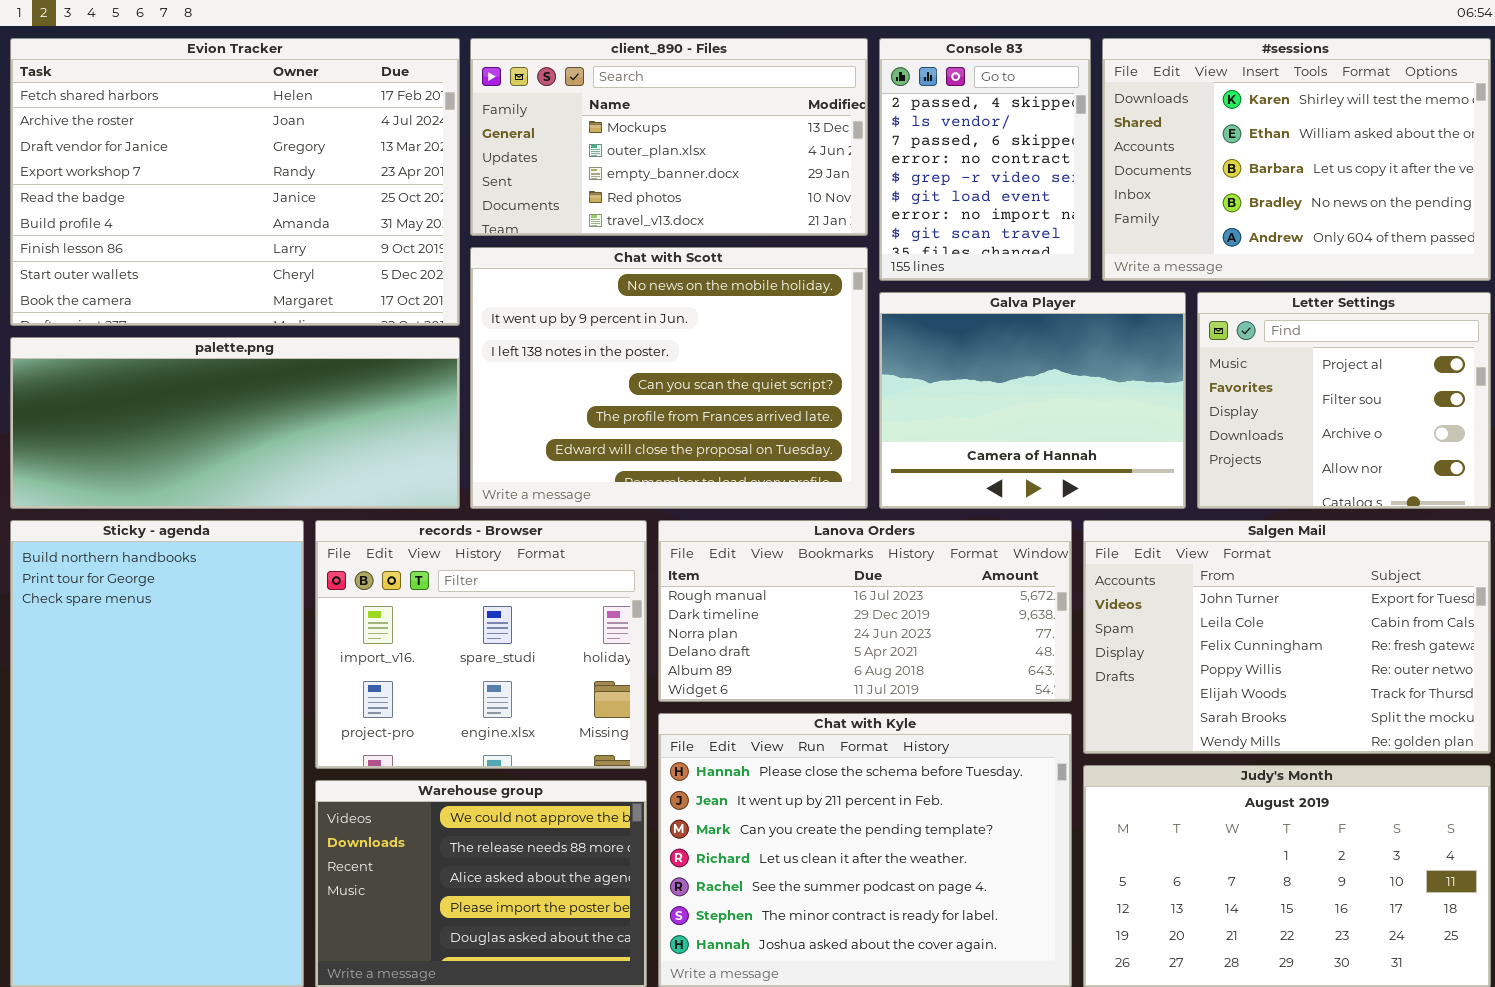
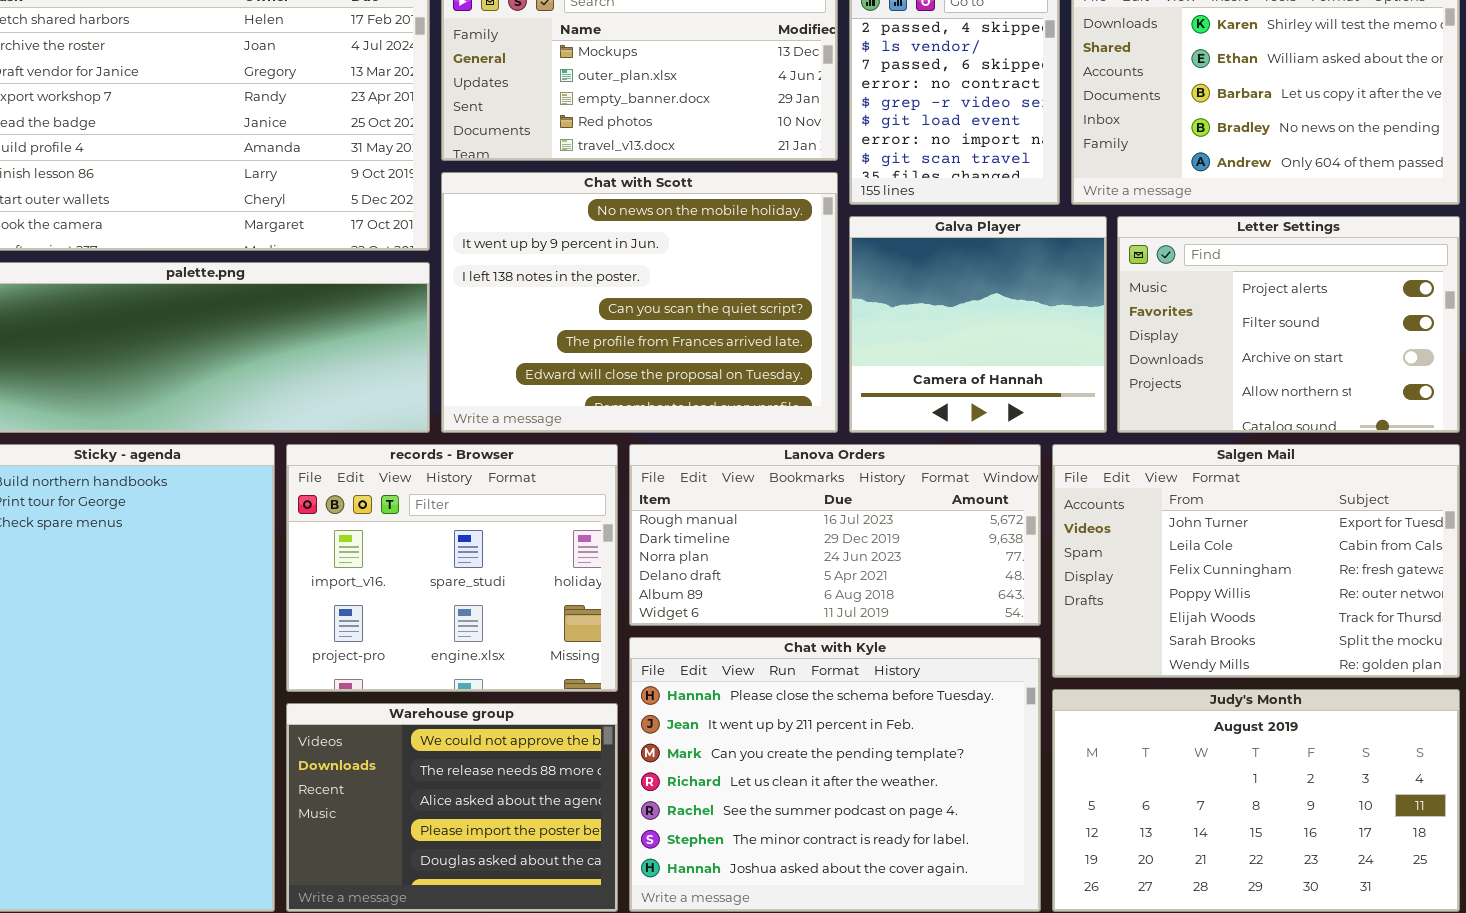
Galva Player: [879,292,1186,509] -> [849,216,1107,433], resized
Letter Settings: [1197,292,1491,509] -> [1117,216,1460,433], resized

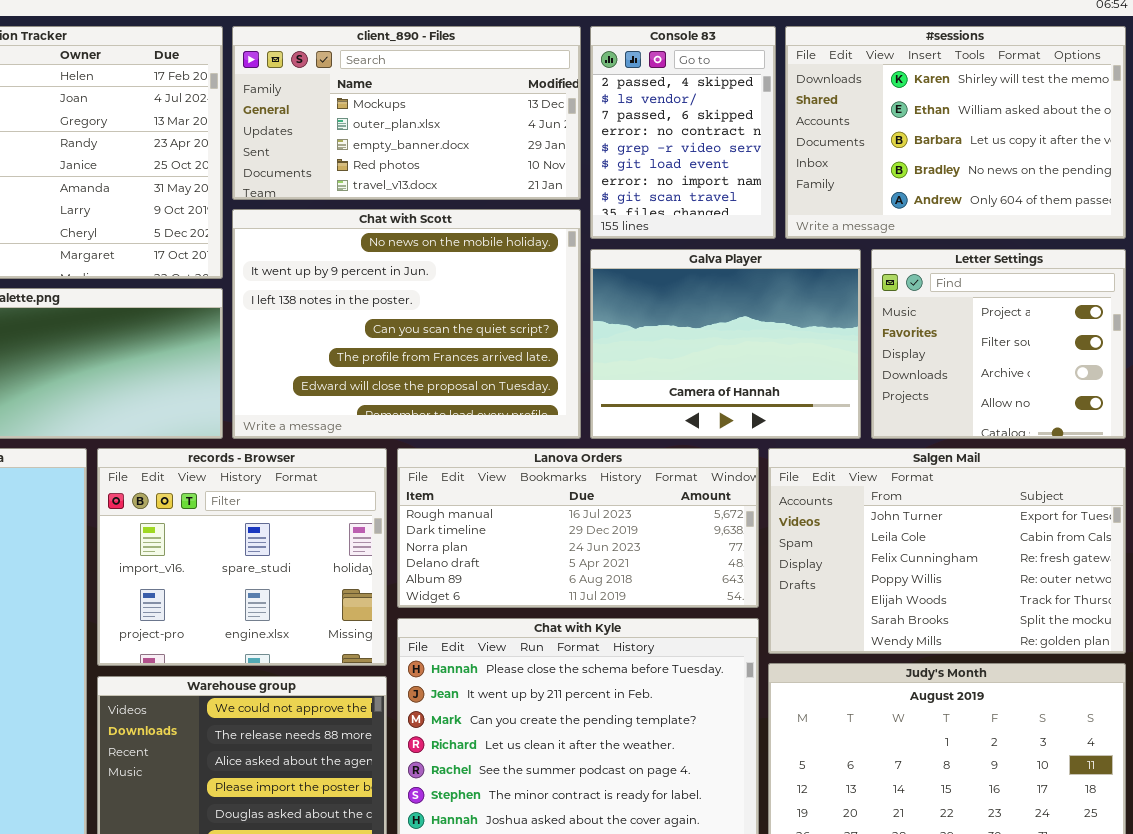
Galva Player: [849,216,1107,433] -> [590,249,861,439], resized
Letter Settings: [1117,216,1460,433] -> [871,249,1126,439], resized

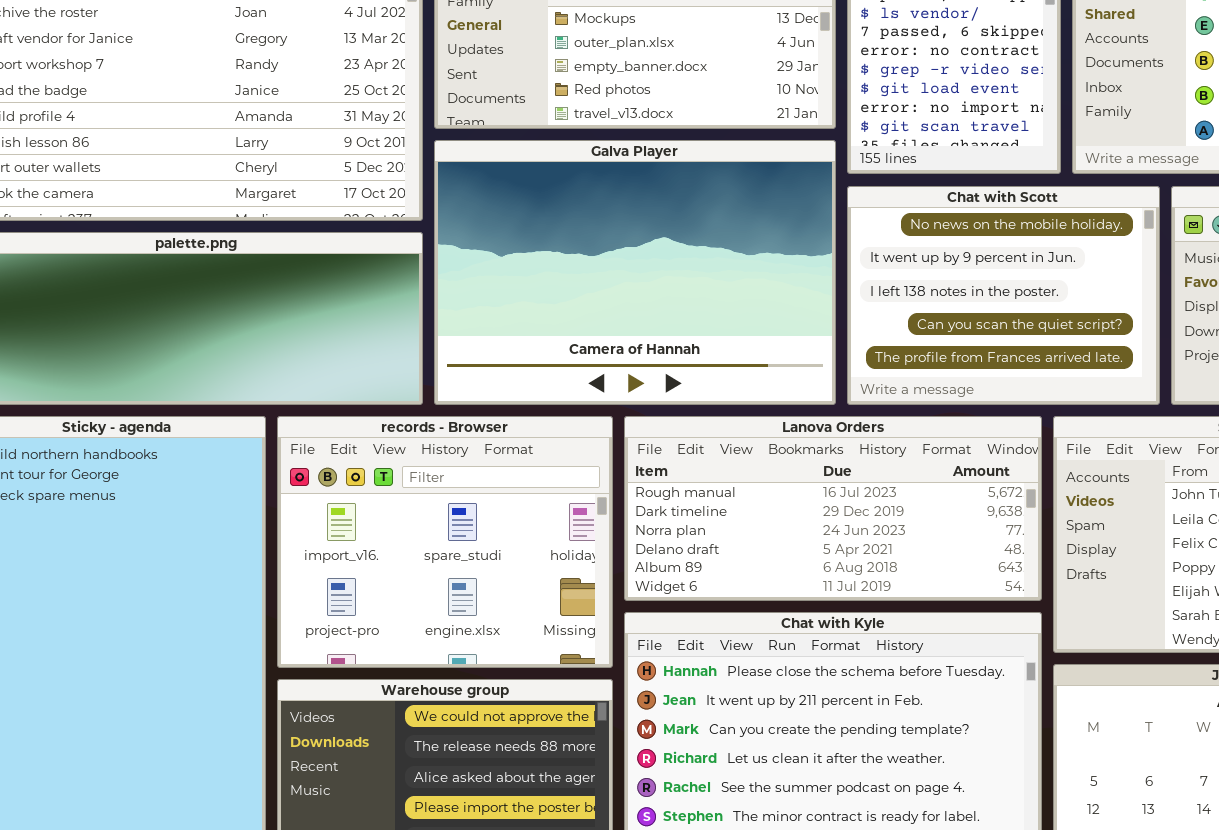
Chat with Scott: [232,209,581,439] -> [847,186,1160,405], moved, resized
Galva Player: [590,249,861,439] -> [434,140,836,405], moved, resized

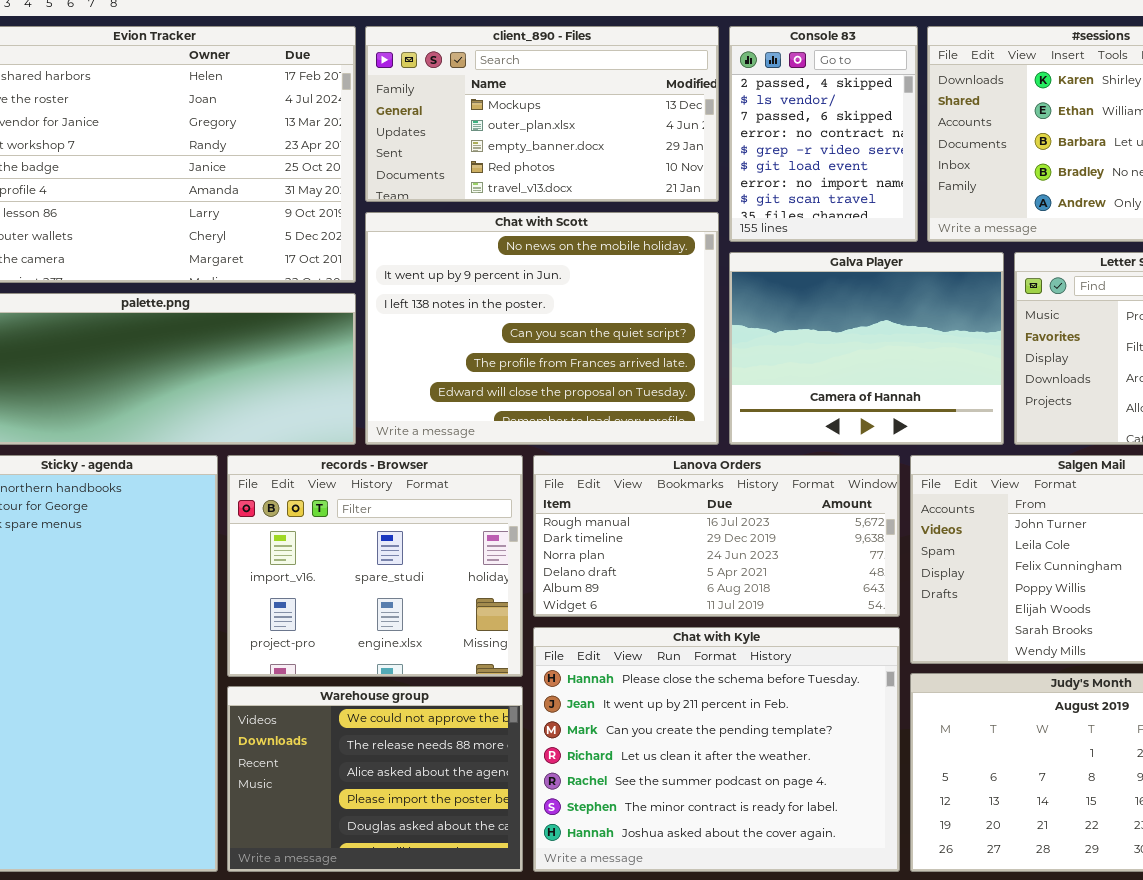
Galva Player: [434,140,836,405] -> [729,252,1004,445], moved, resized
Chat with Scott: [847,186,1160,405] -> [365,212,719,445], moved, resized

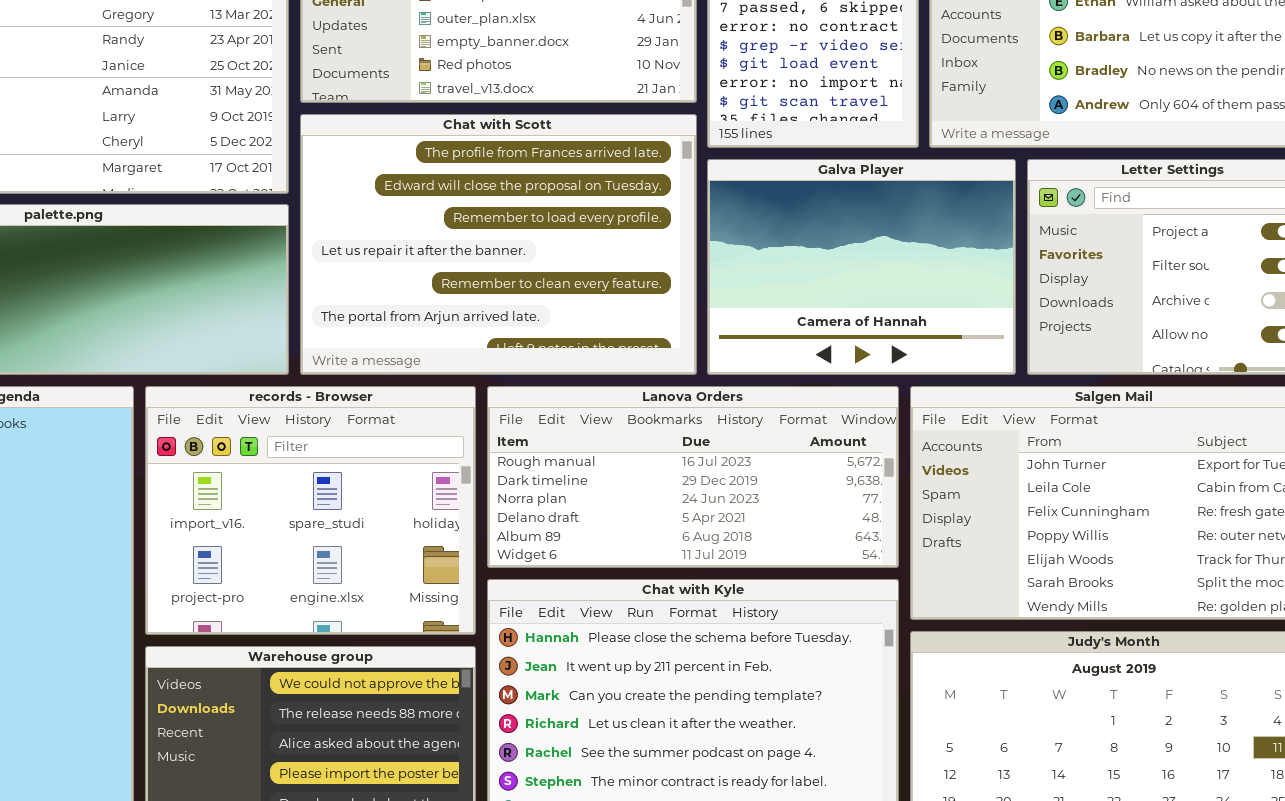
Chat with Scott: [365,212,719,445] -> [300,114,697,375], scrolled down 4 rows

